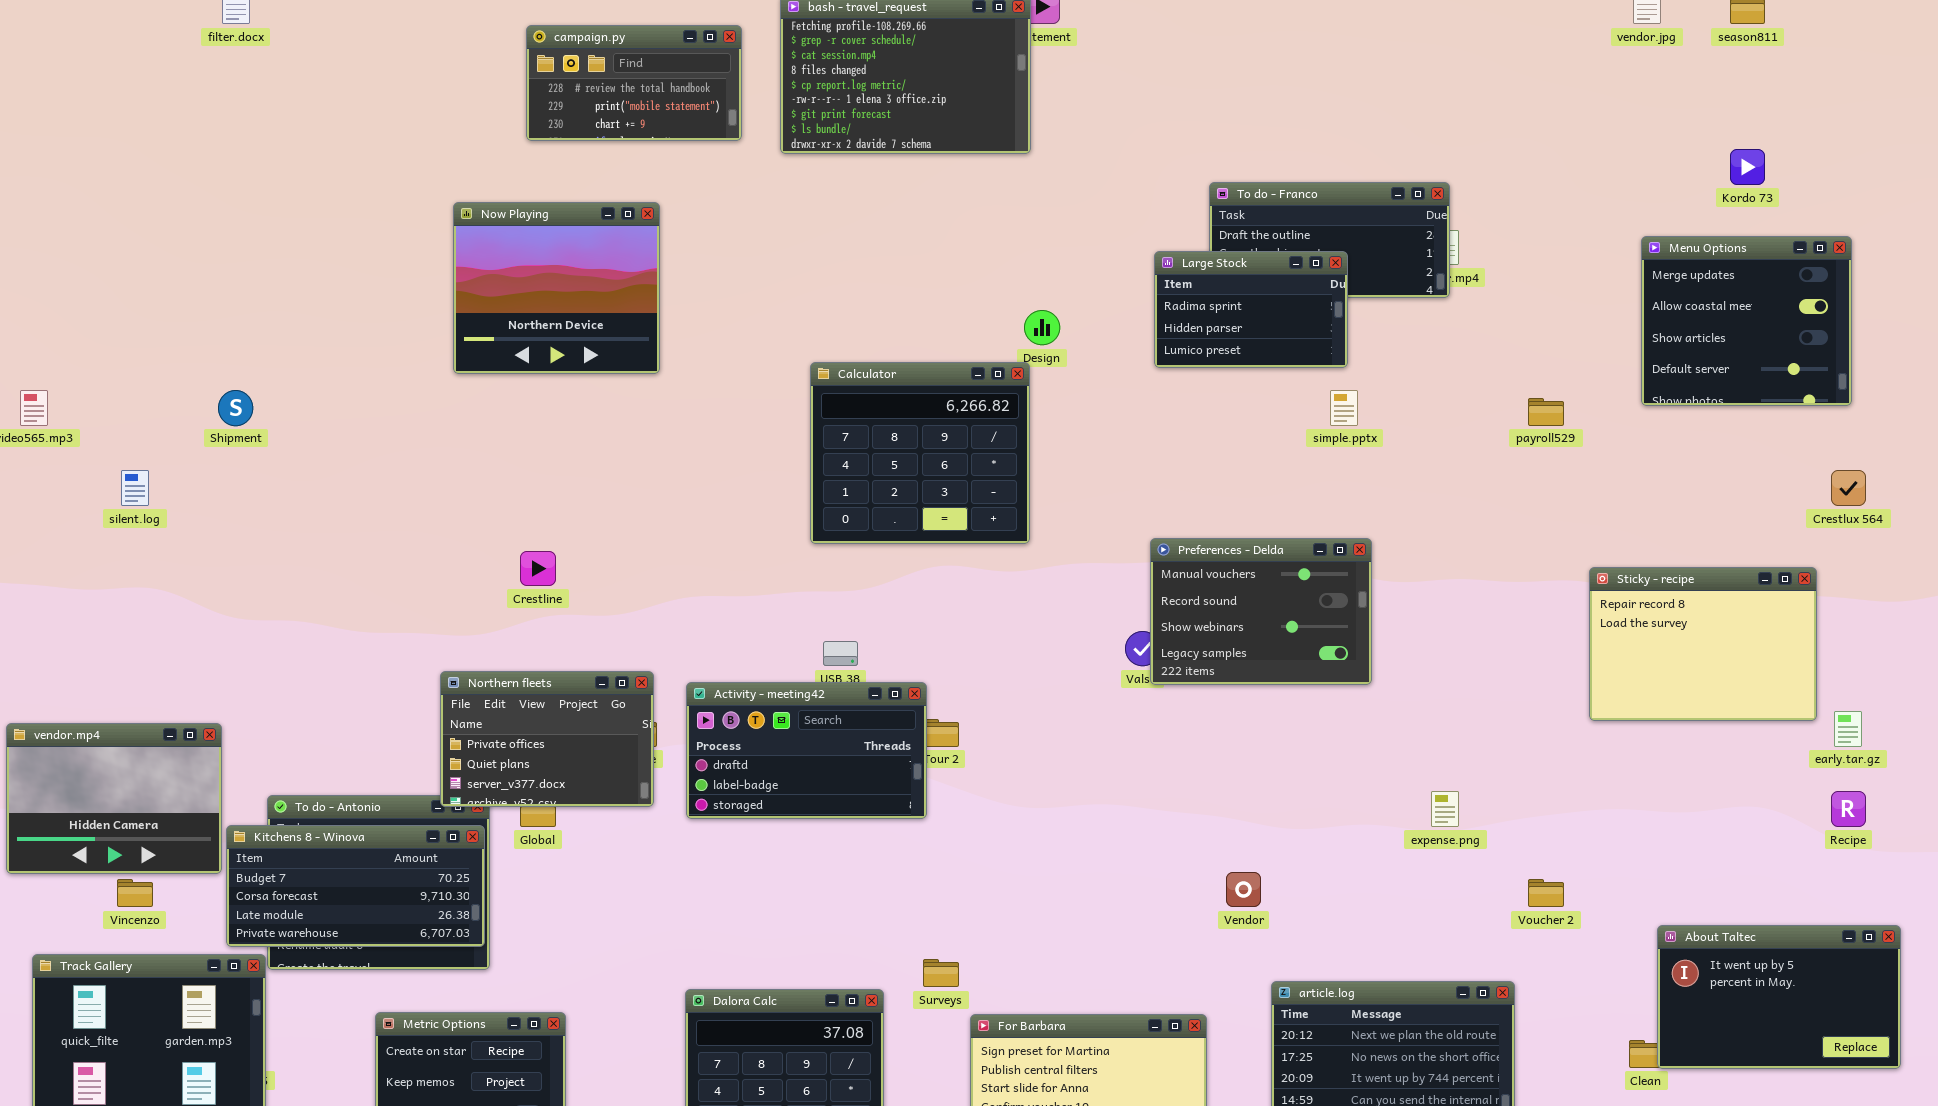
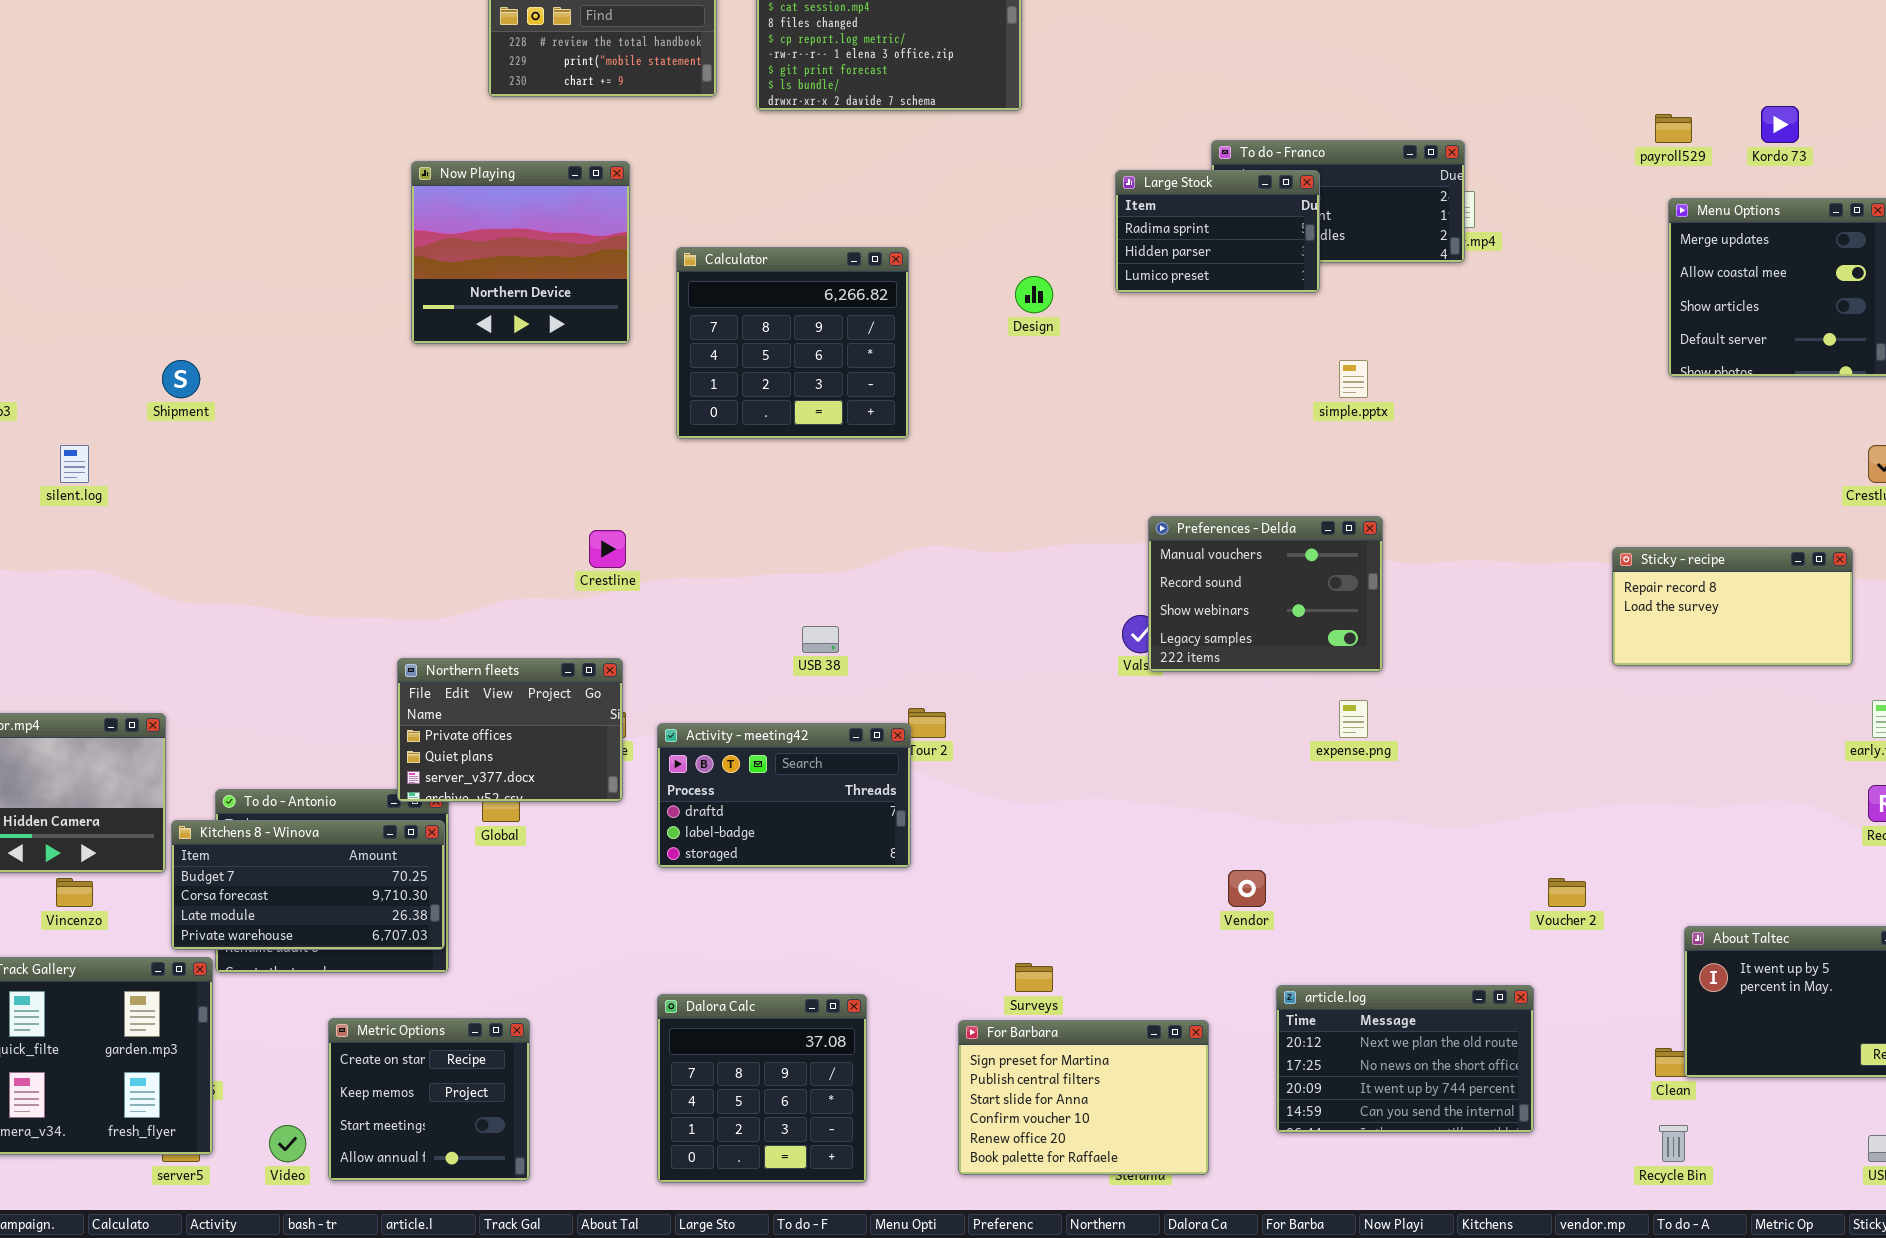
Large Stock: [1154,251,1348,368] -> [1115,170,1320,293], moved
Calculator: [810,362,1030,544] -> [676,247,909,439], moved
payroll529: [1528,398,1564,426] -> [1655,114,1692,143], moved
Crestline: [520,551,556,586] -> [589,530,626,568], moved
Sticky - recipe: [1589,567,1817,721] -> [1612,547,1853,666], resized
Activity - meeting42: [686,682,927,819] -> [657,723,911,868], moved
expense.png: [1431,791,1459,827] -> [1339,700,1368,738], moved
Surveys: [923,959,959,987] -> [1015,963,1053,992], moved

